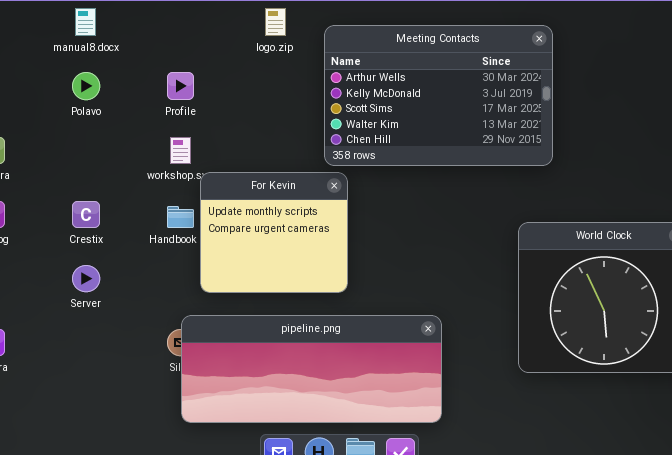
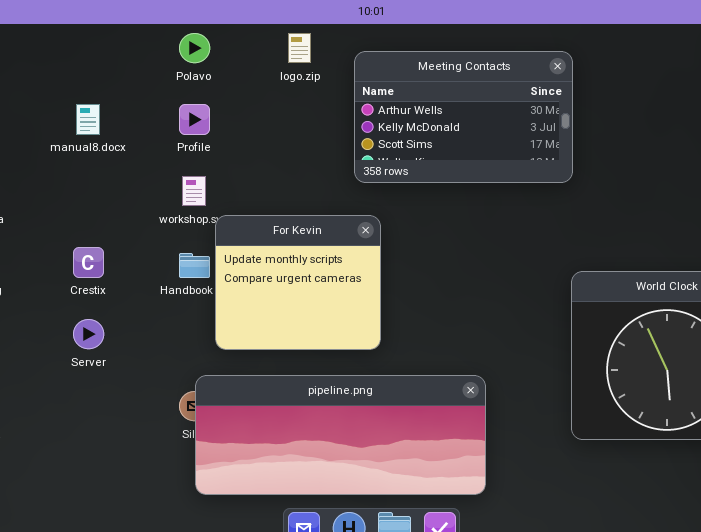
manual8.docx: [75,8,96,36] -> [76,104,100,135], moved
Meeting Contacts: [324,25,553,166] -> [354,51,573,183], resized
Polavo: [72,72,100,100] -> [179,33,210,63], moved

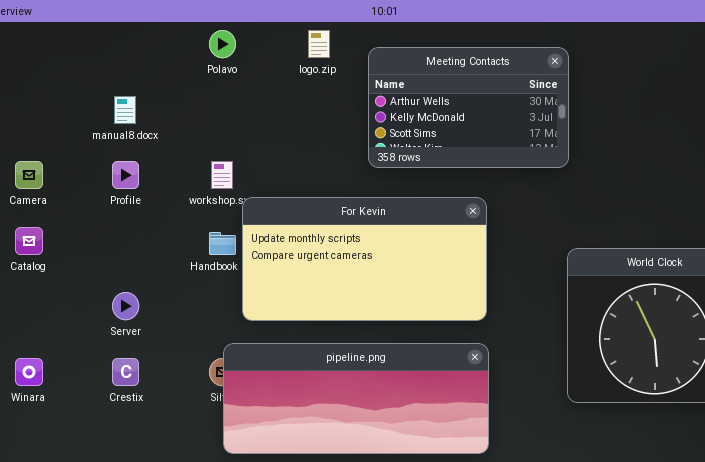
Profile: [179,104,210,135] -> [112,161,139,189], moved
For Kevin: [215,215,381,350] -> [242,197,487,321], resized
Crestix: [73,247,104,278] -> [112,358,139,386], moved

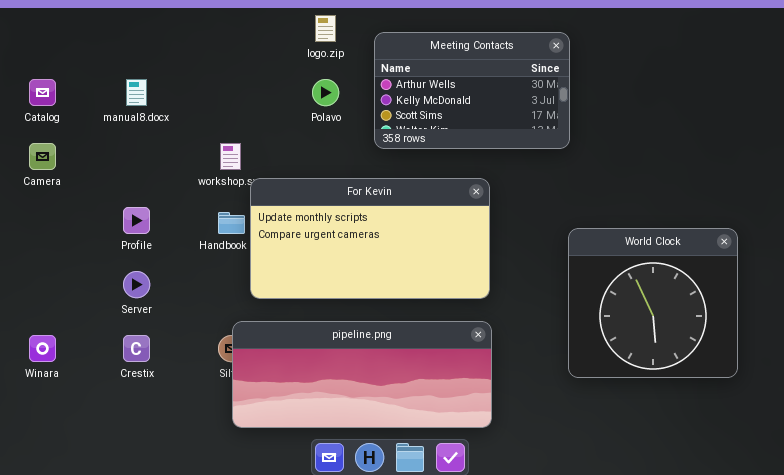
Polavo: [209,30,236,58] -> [312,79,339,106], moved
Profile: [112,161,139,189] -> [123,207,150,234], moved
Catalog: [15,227,43,255] -> [29,79,56,106], moved

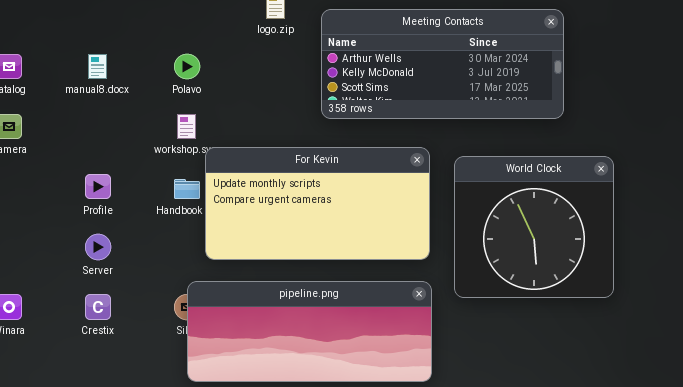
Meeting Contacts: [374,32,570,149] -> [321,9,564,119], resized
Polavo: [312,79,339,106] -> [174,54,200,79], moved
World Clock: [568,228,738,378] -> [454,156,614,298], moved

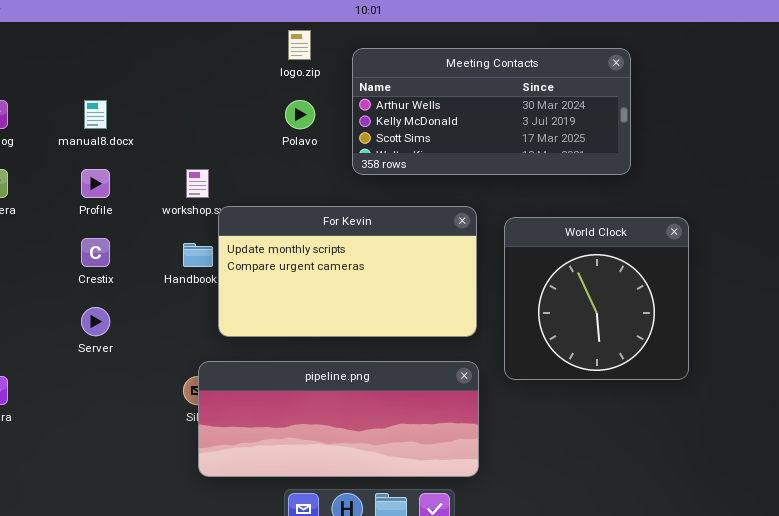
Polavo: [174,54,200,79] -> [285,100,315,129], moved
Profile: [85,174,111,199] -> [81,169,110,198], moved
Crestix: [85,294,111,320] -> [81,238,110,267], moved

